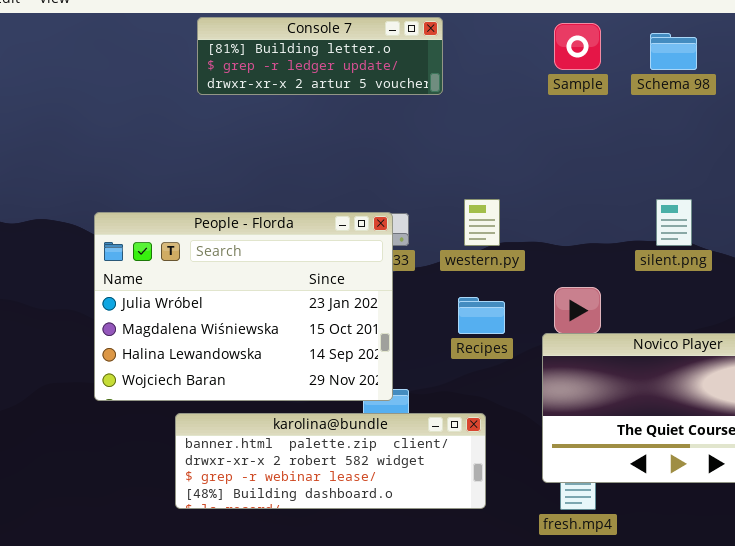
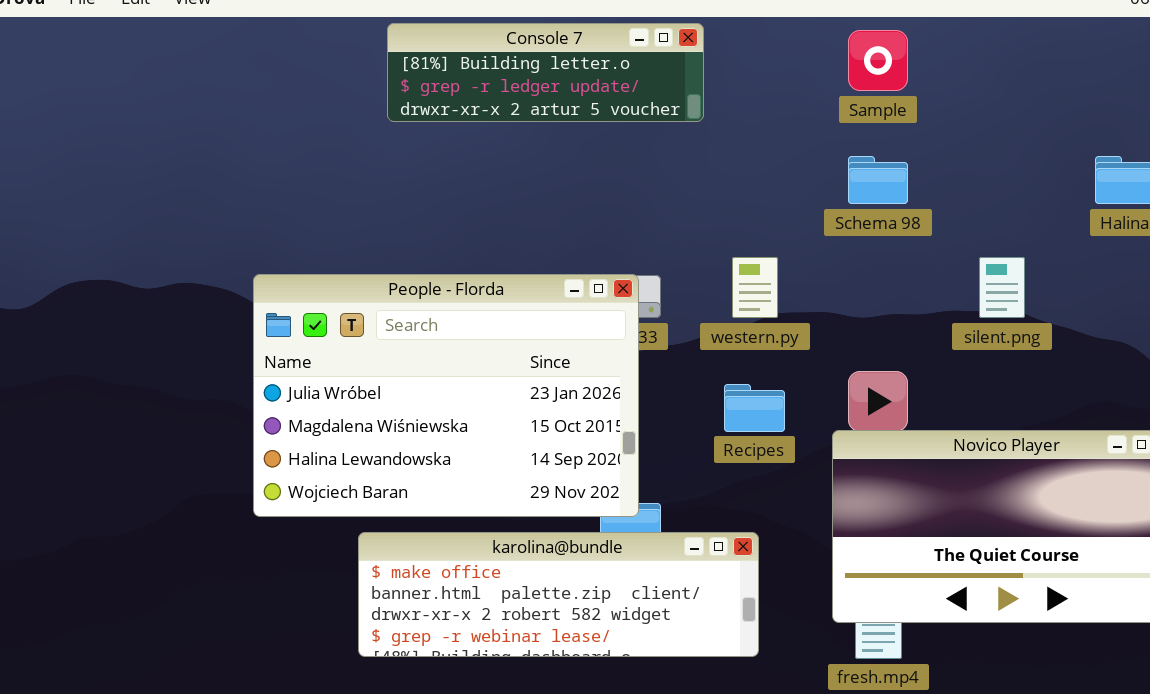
Schema 98: [650,33,697,70] -> [848,156,908,204], moved
karolina@bundle: [175,413,486,509] -> [358,532,759,657], scrolled up 1 row

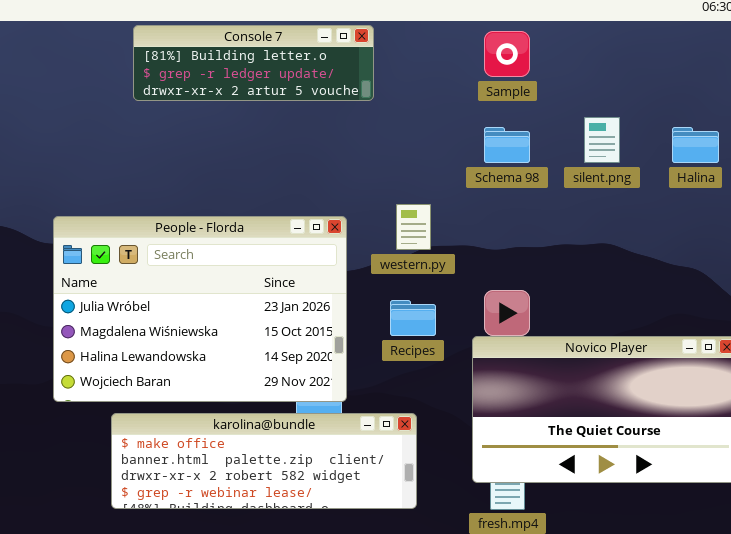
silent.png: [979,257,1025,318] -> [584,117,620,163], moved
People - Florda: [253,274,639,517] -> [53,216,347,402], moved

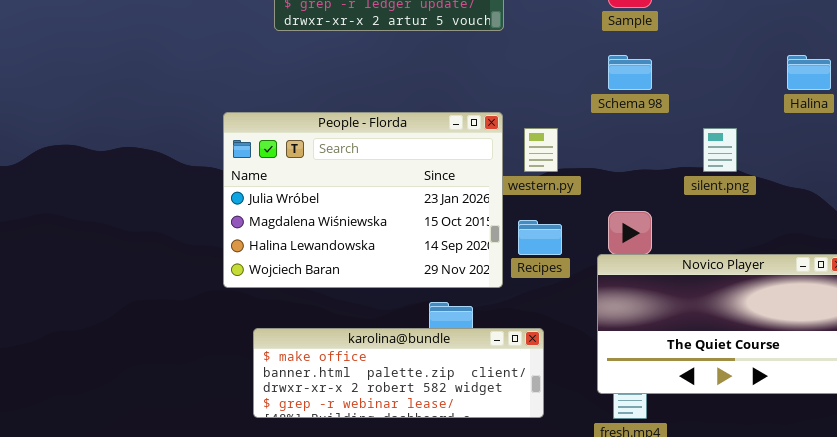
silent.png: [584,117,620,163] -> [703,128,737,172], moved
People - Florda: [53,216,347,402] -> [223,112,503,288], moved

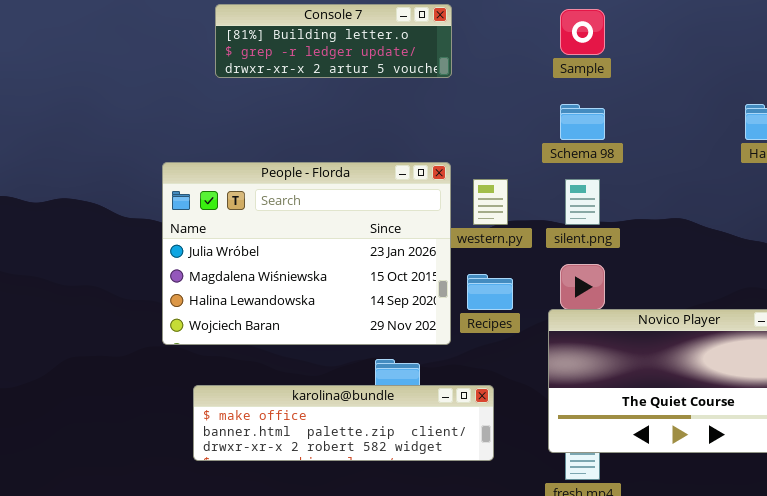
silent.png: [703,128,737,172] -> [565,179,600,225], moved
karolina@bundle: [253,328,544,418] -> [193,385,494,461], resized

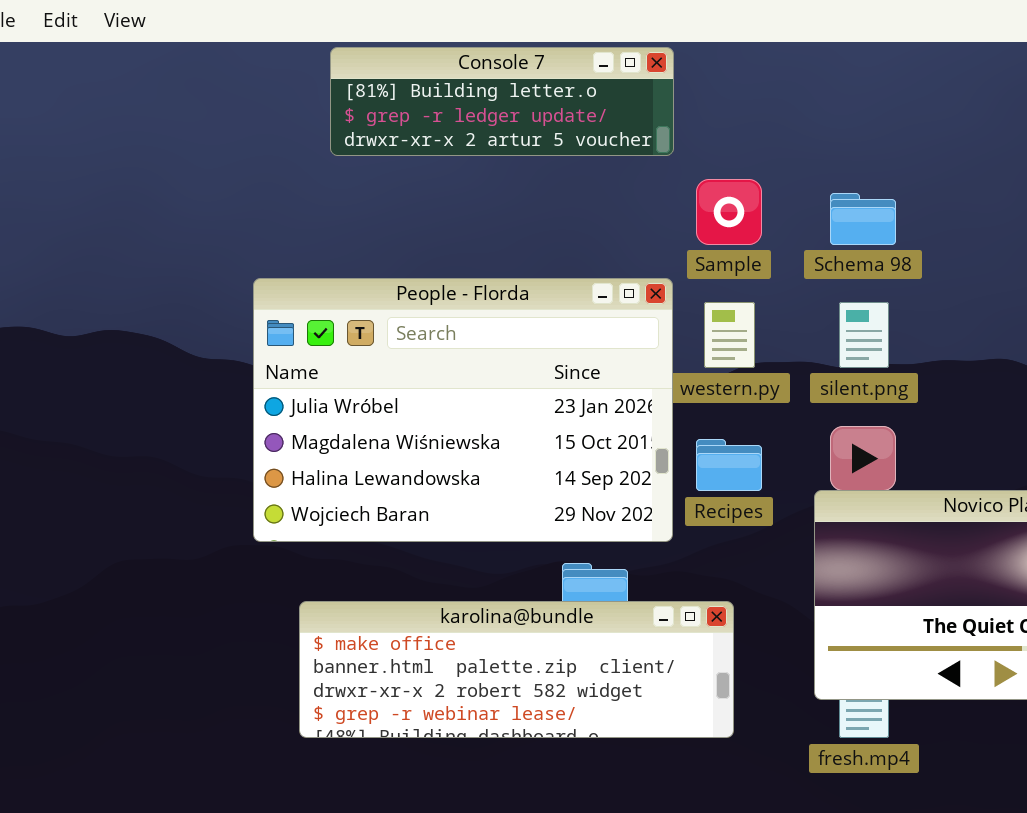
Sample: [560,9,605,55] -> [696,179,762,245], moved
karolina@bundle: [193,385,494,461] -> [299,601,734,738], resized

